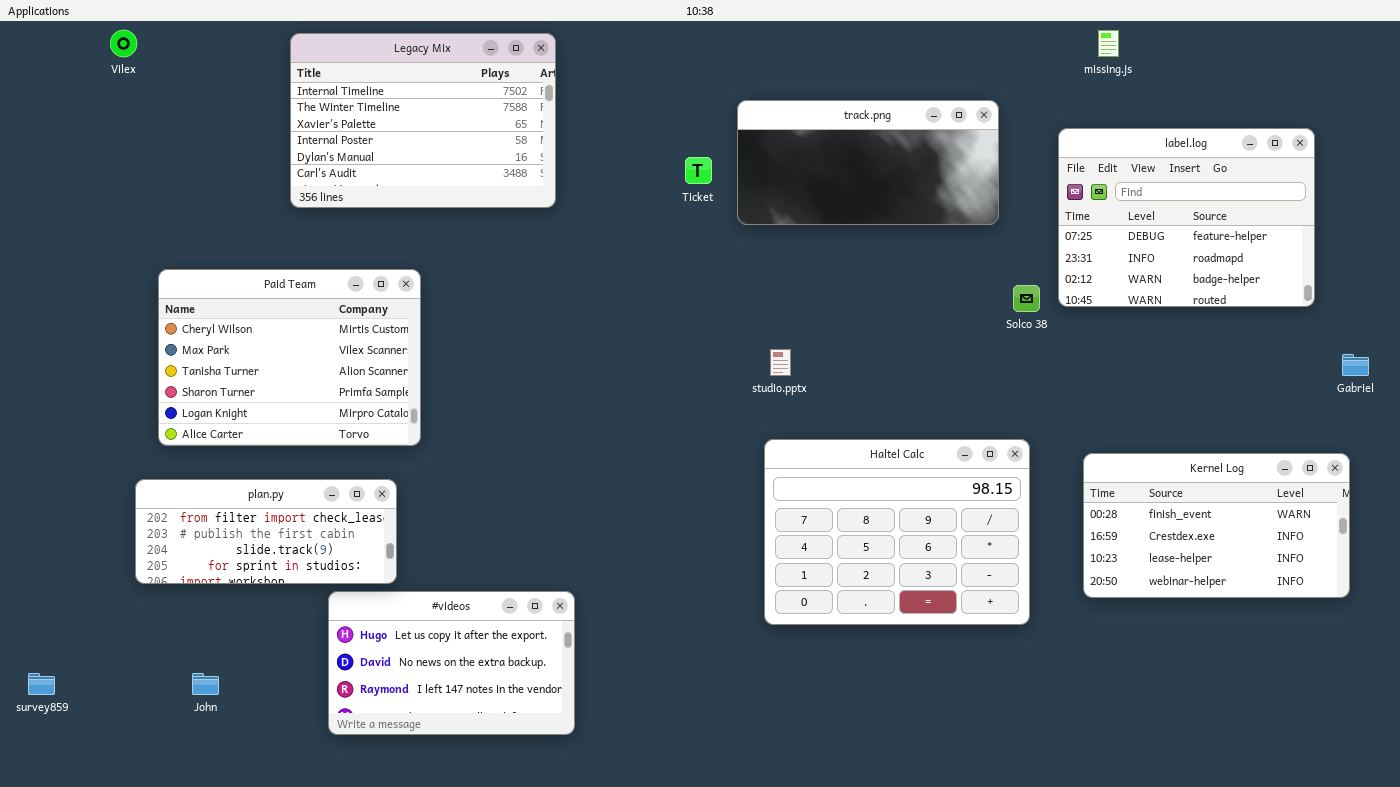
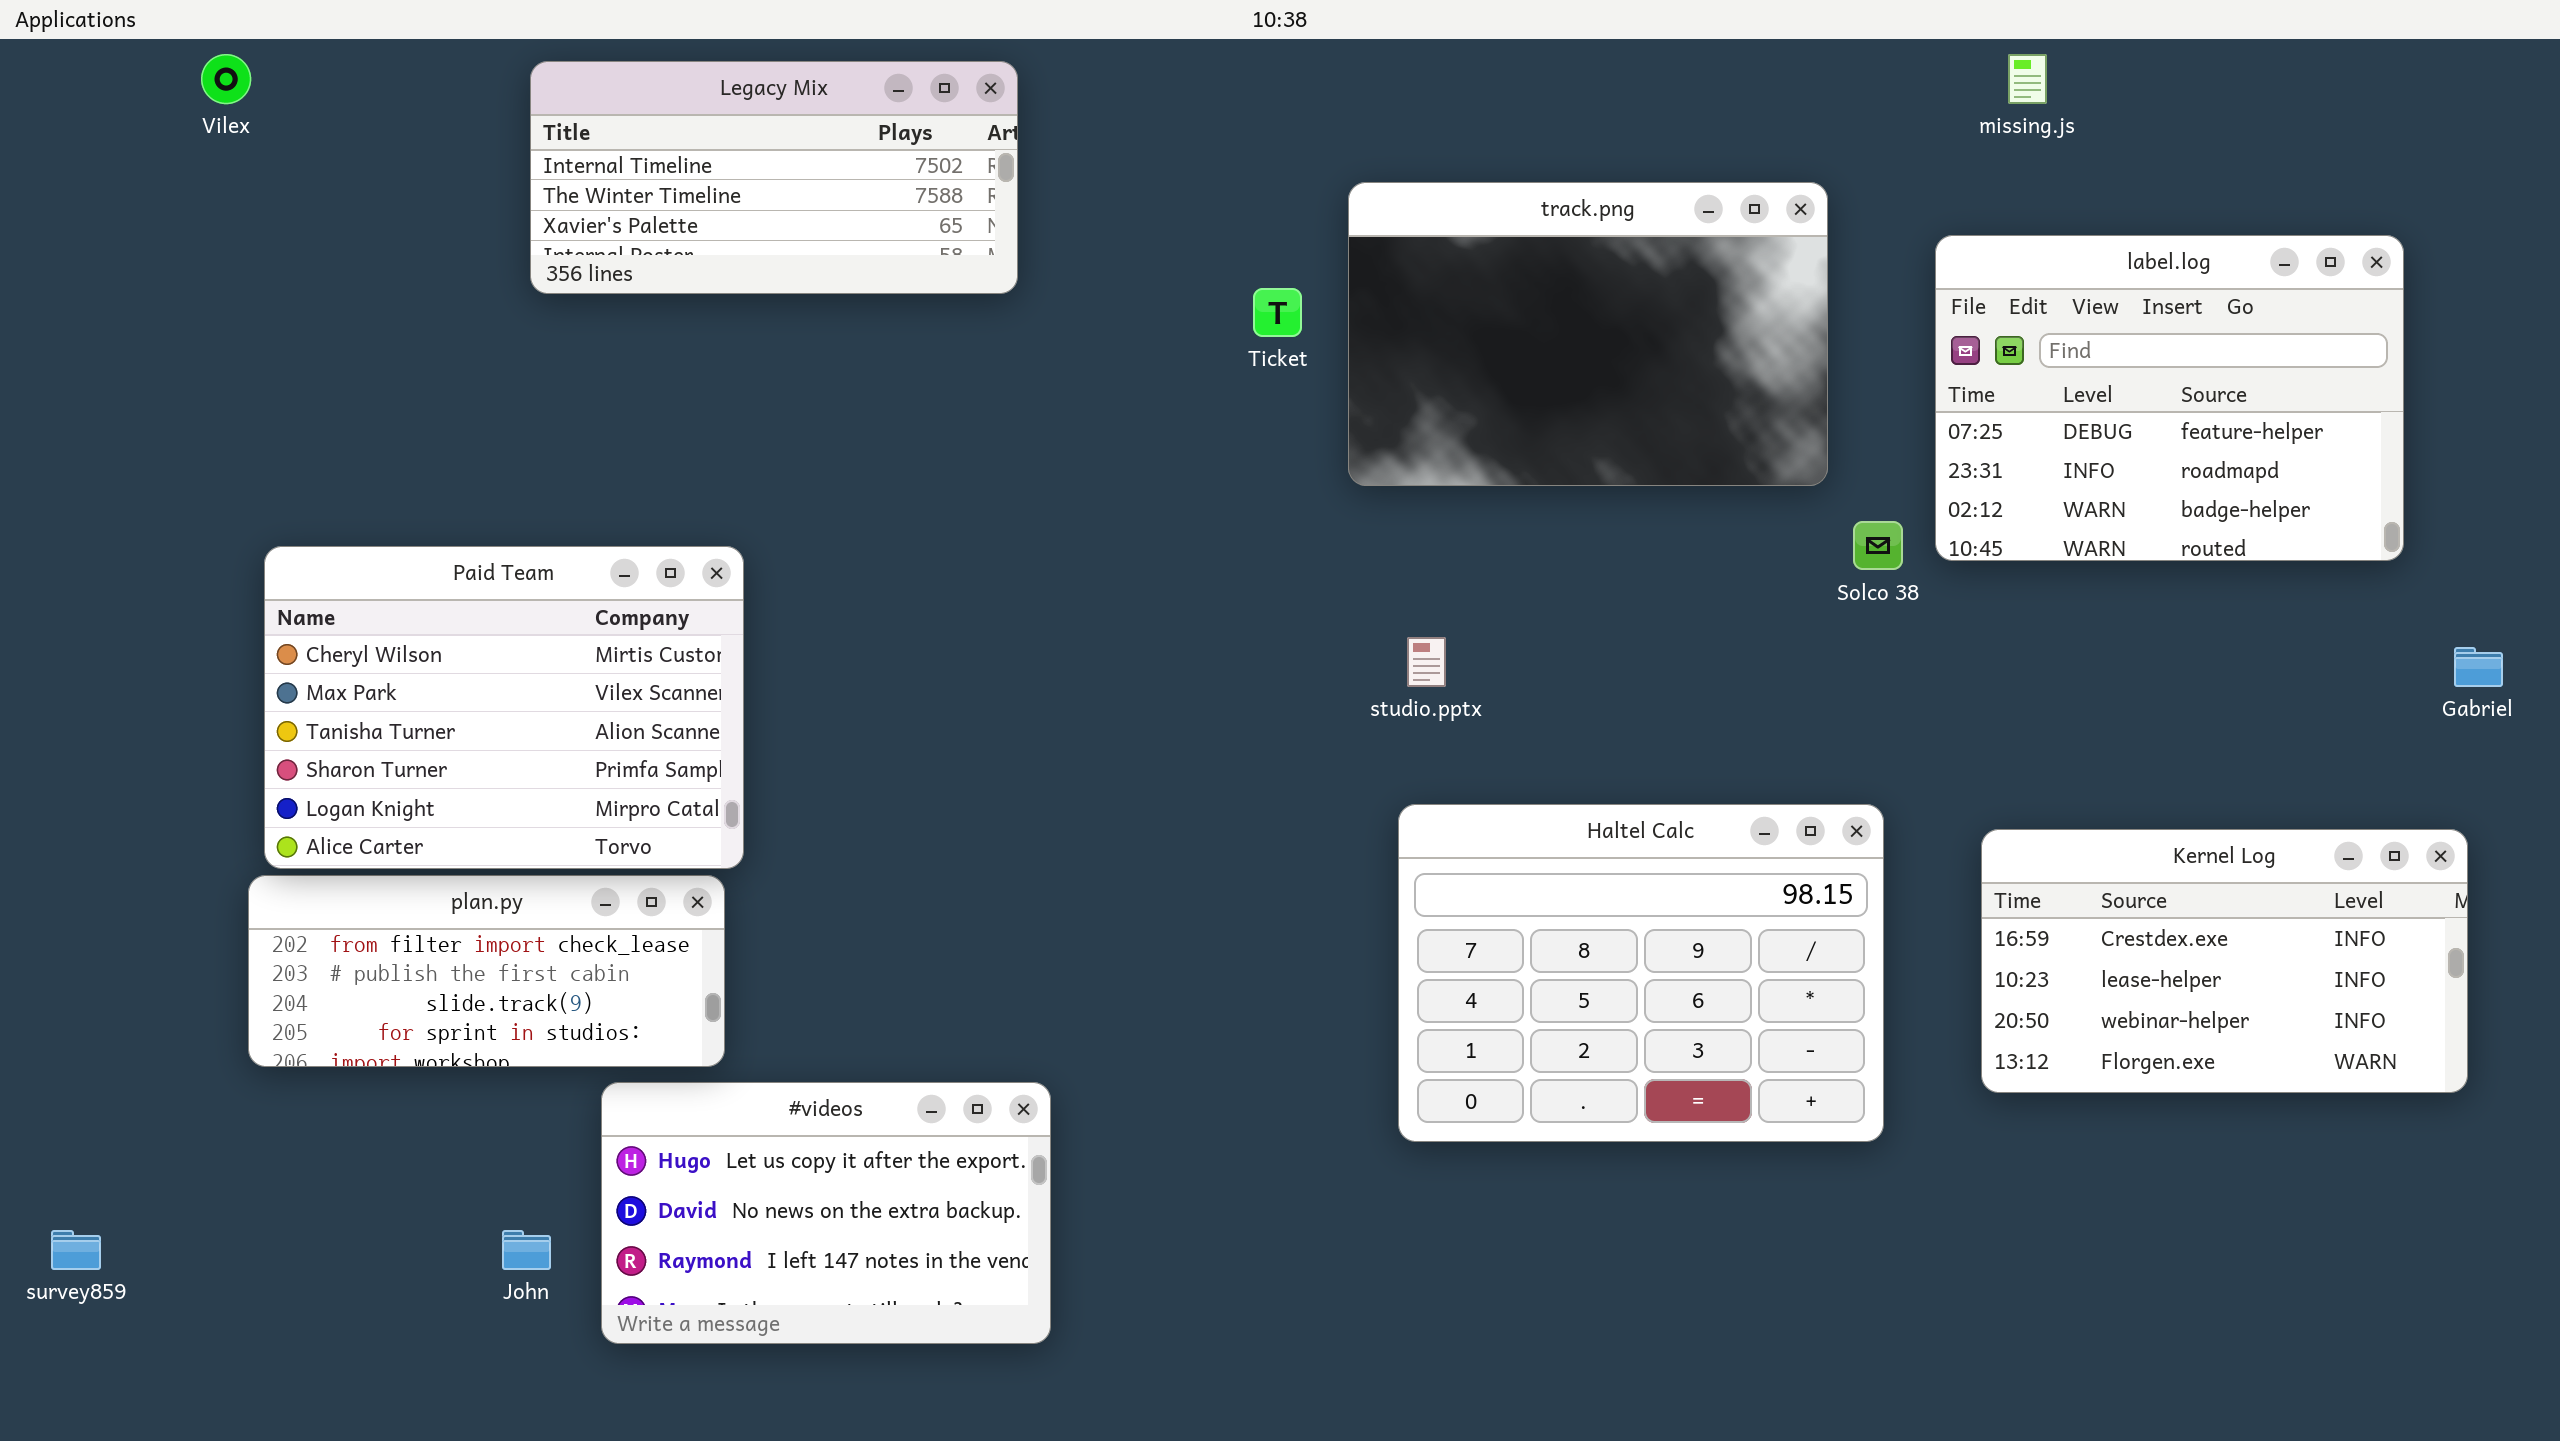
Legacy Mix: [290,33,556,208] -> [530,61,1018,294], resized
track.png: [737,100,999,225] -> [1348,182,1828,486], resized
Paid Team: [158,269,421,446] -> [264,546,744,869], moved
Kernel Log: [1083,453,1350,598] -> [1981,829,2468,1093], scrolled down 1 row
John: [192,673,219,695] -> [502,1230,551,1270], moved

